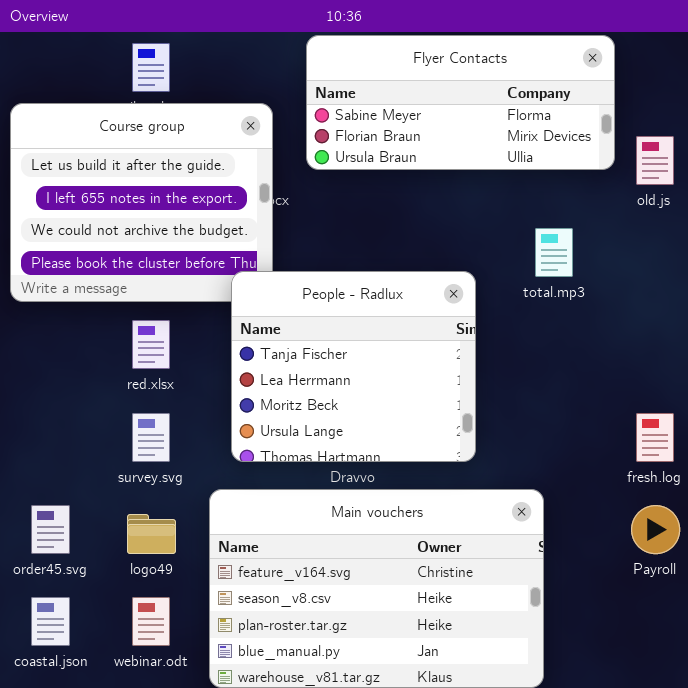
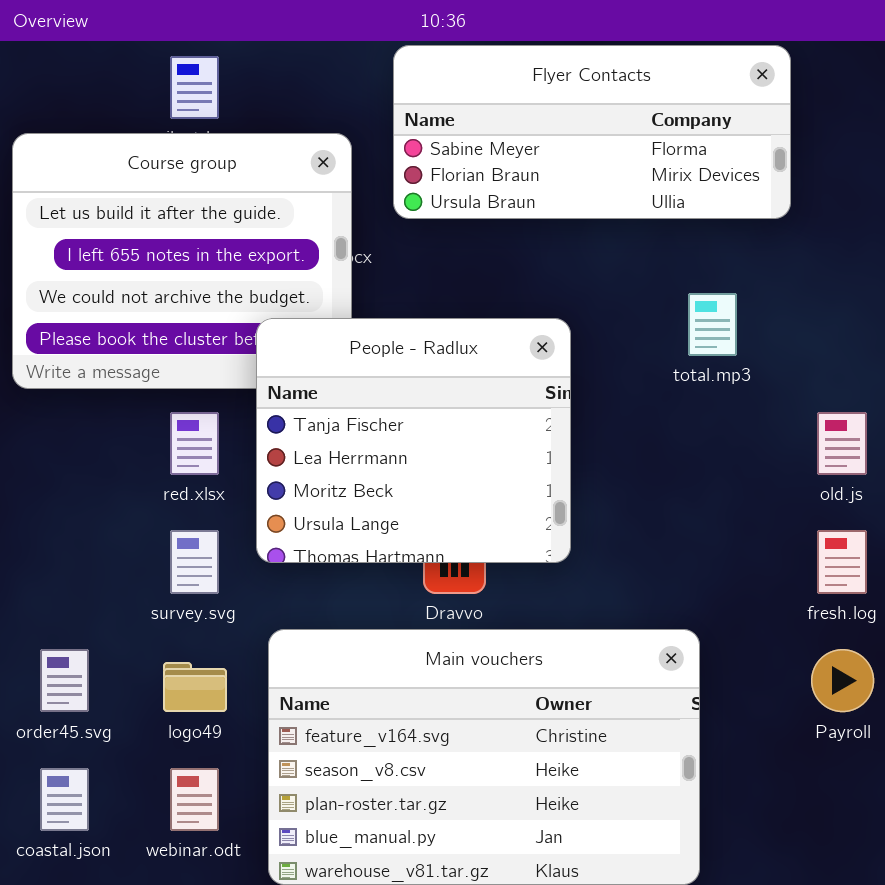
old.js: [636,136,674,185] -> [817,412,867,475], moved
People - Radlux: [231,271,476,462] -> [256,318,571,563], moved

